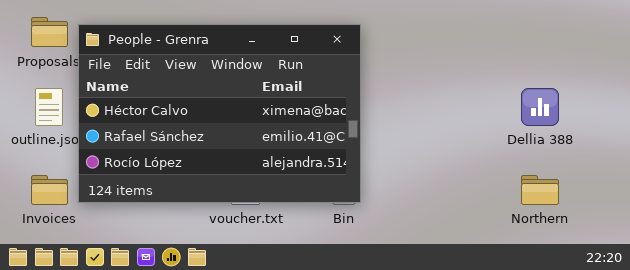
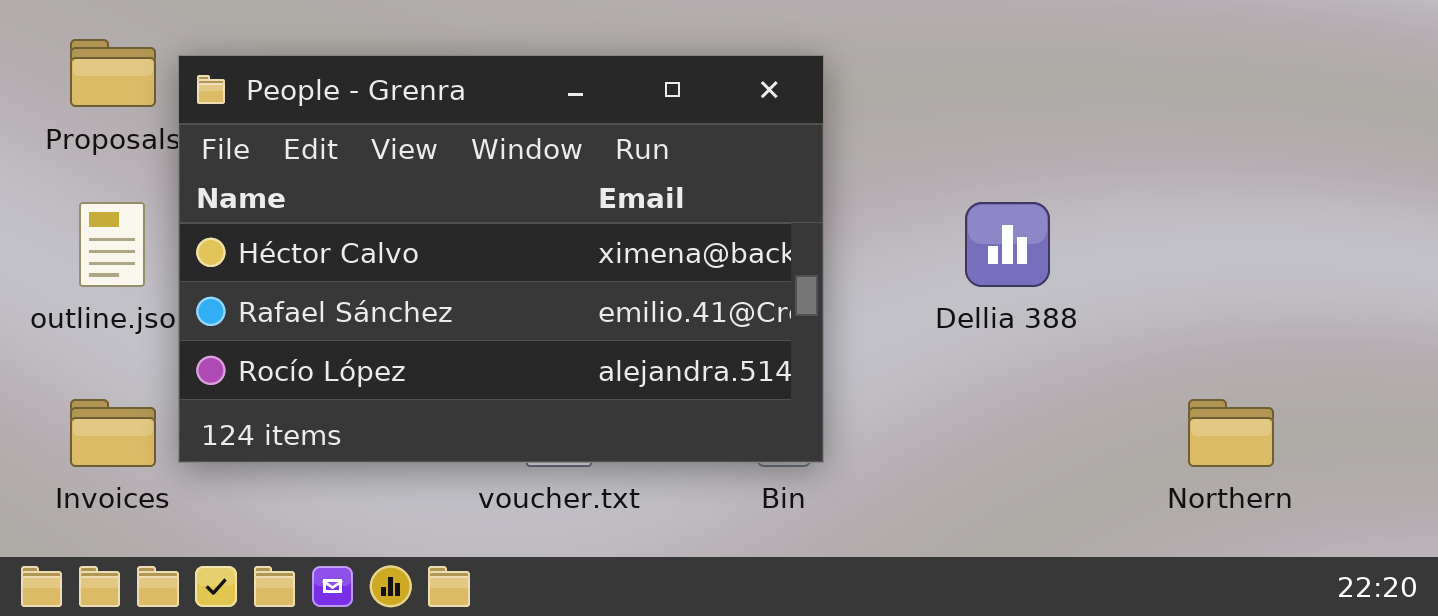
Dellia 388: [521,88,559,126] -> [965,202,1050,287], moved

